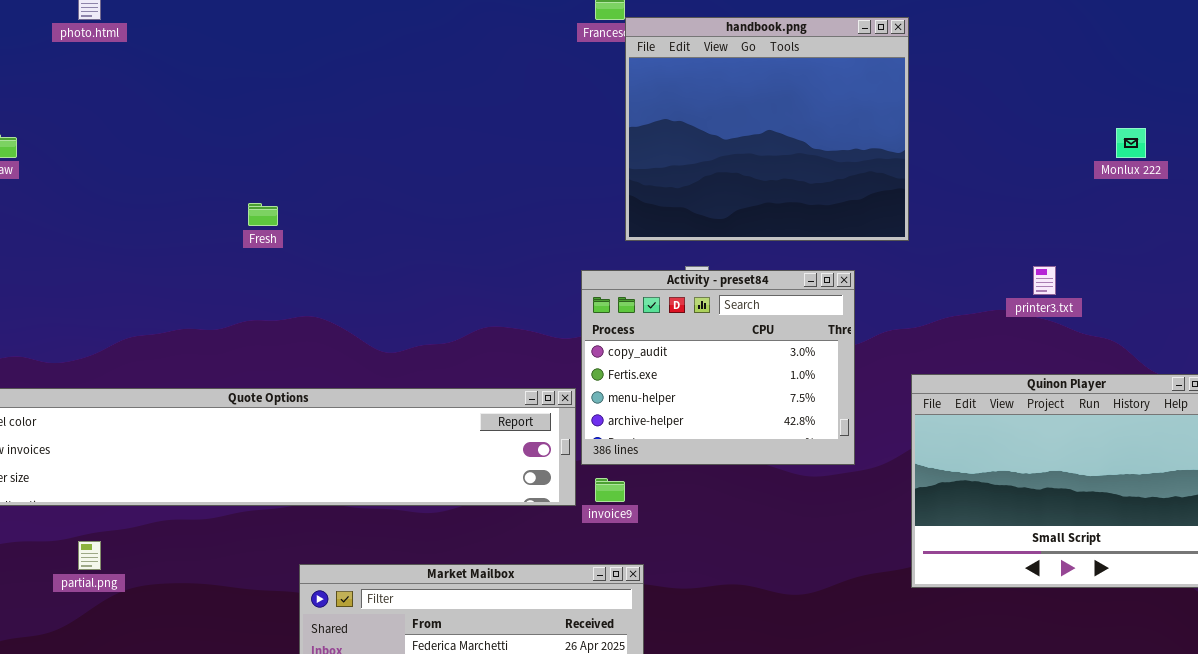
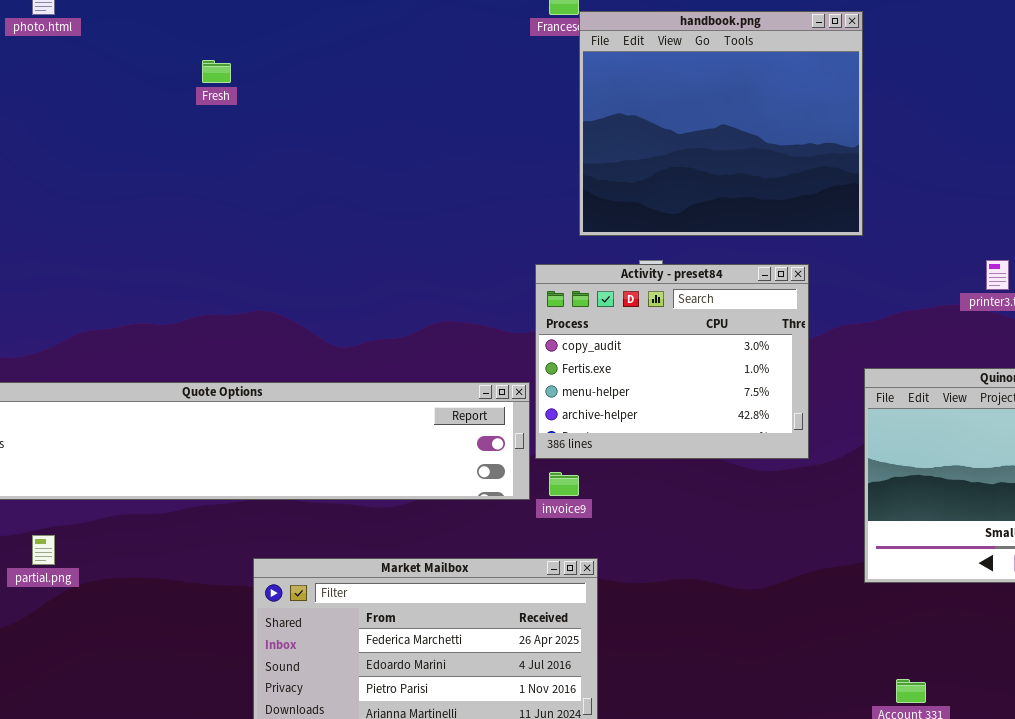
Fresh: [248,203,278,226] -> [202,60,231,83], moved

